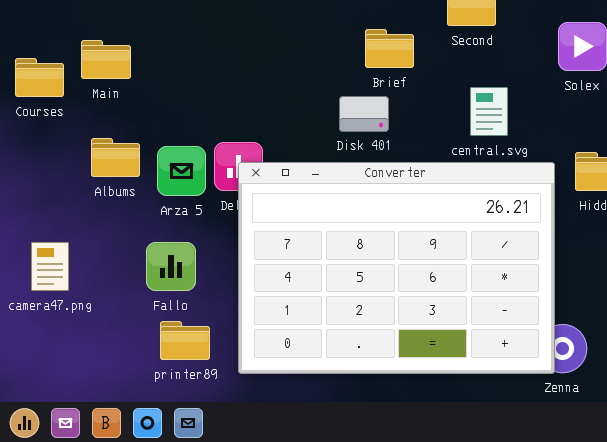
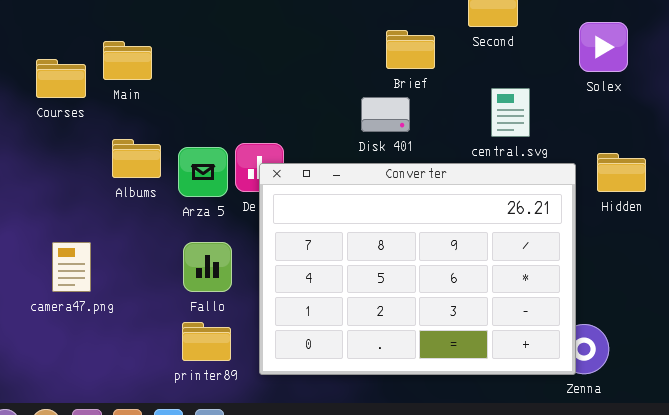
Fallo: [146,242,196,291] -> [183,242,232,292], moved

